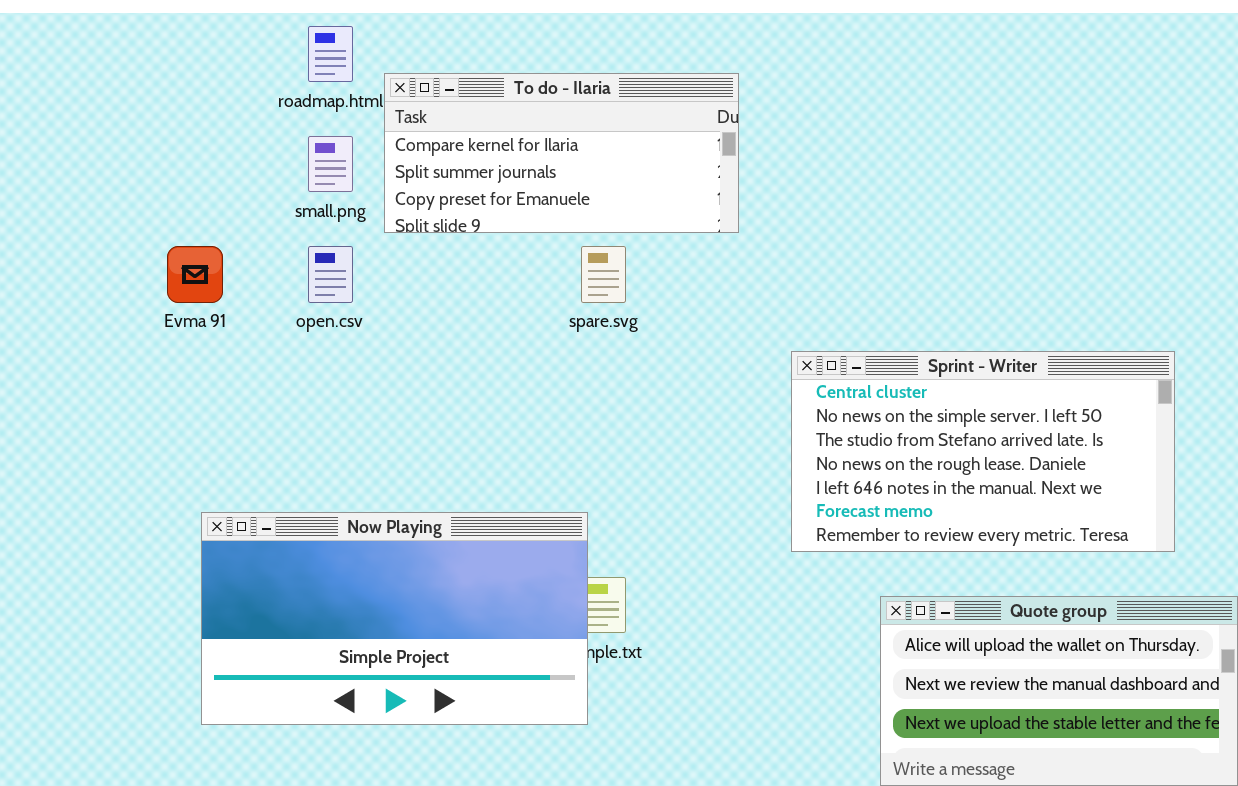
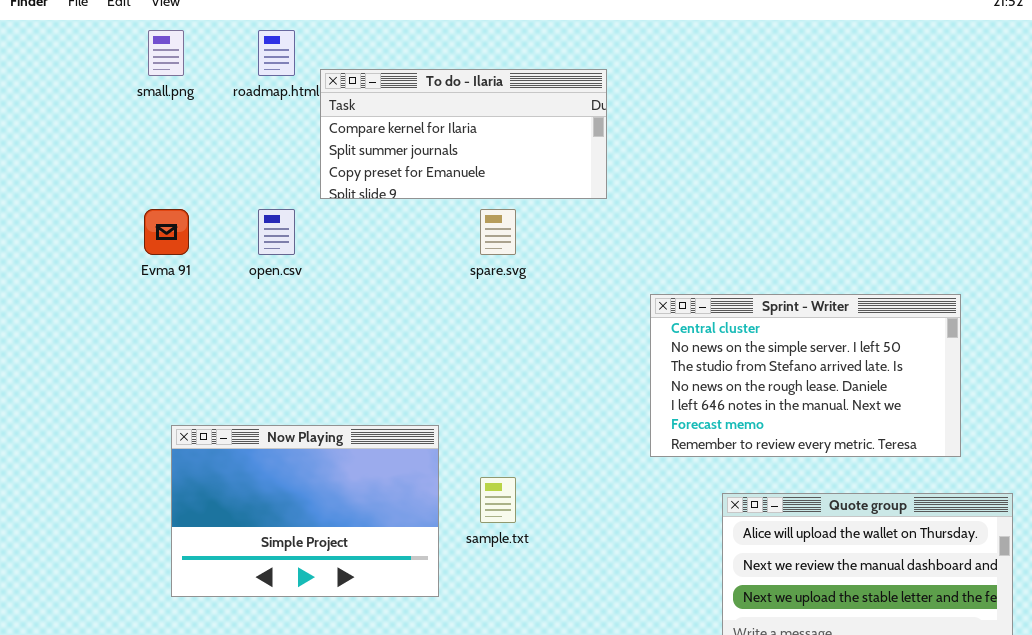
small.png: [308,136,353,192] -> [148,30,184,76], moved
Now Playing: [201,512,588,725] -> [171,425,439,597], resized

